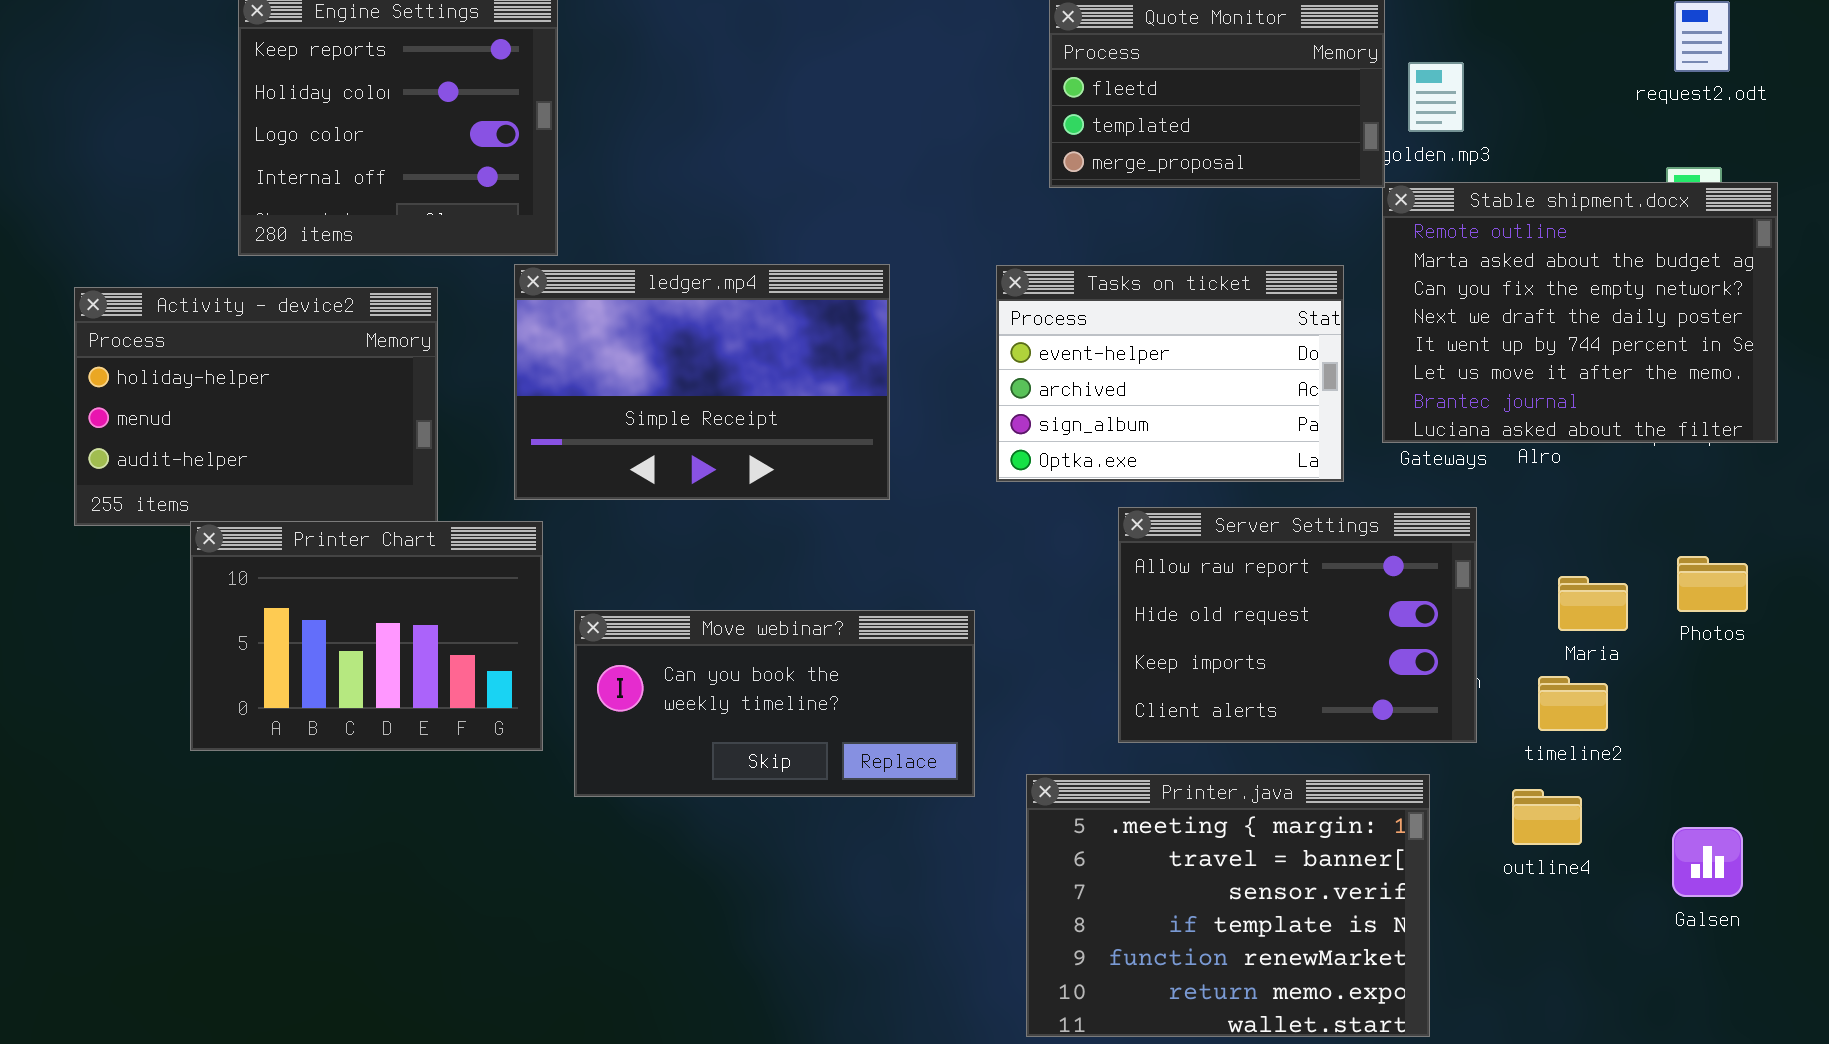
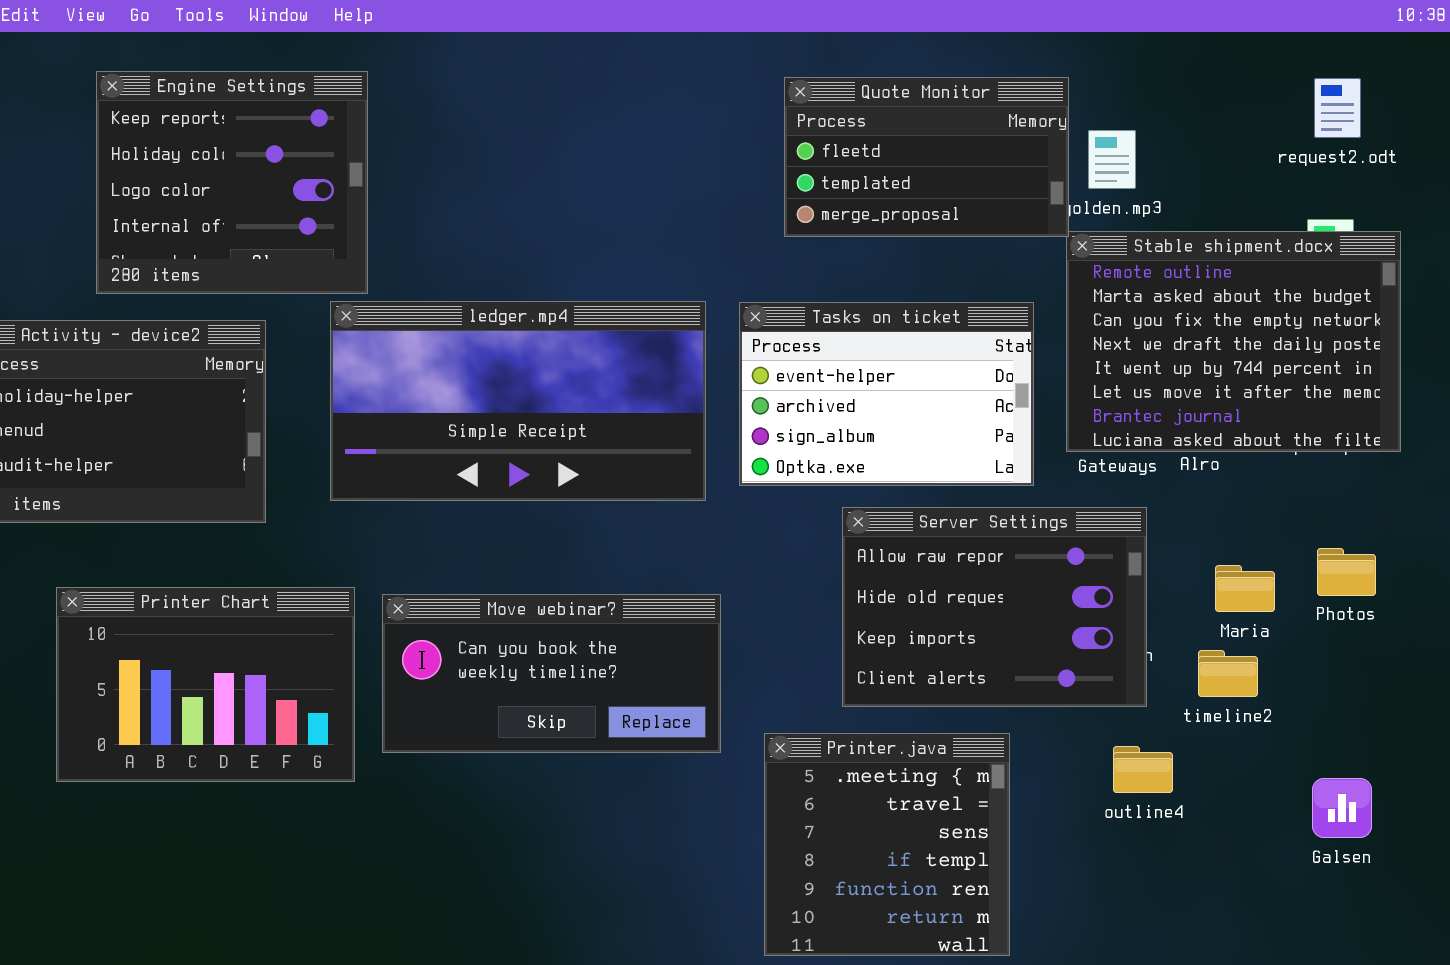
ledger.mp4: [514,264,890,500] -> [330,301,706,501], resized
Printer Chart: [190,521,543,751] -> [56,587,355,782], moved
Printer.java: [1026,774,1430,1037] -> [764,733,1010,956], resized
outline4: [1512,789,1582,845] -> [1113,746,1173,793], moved

